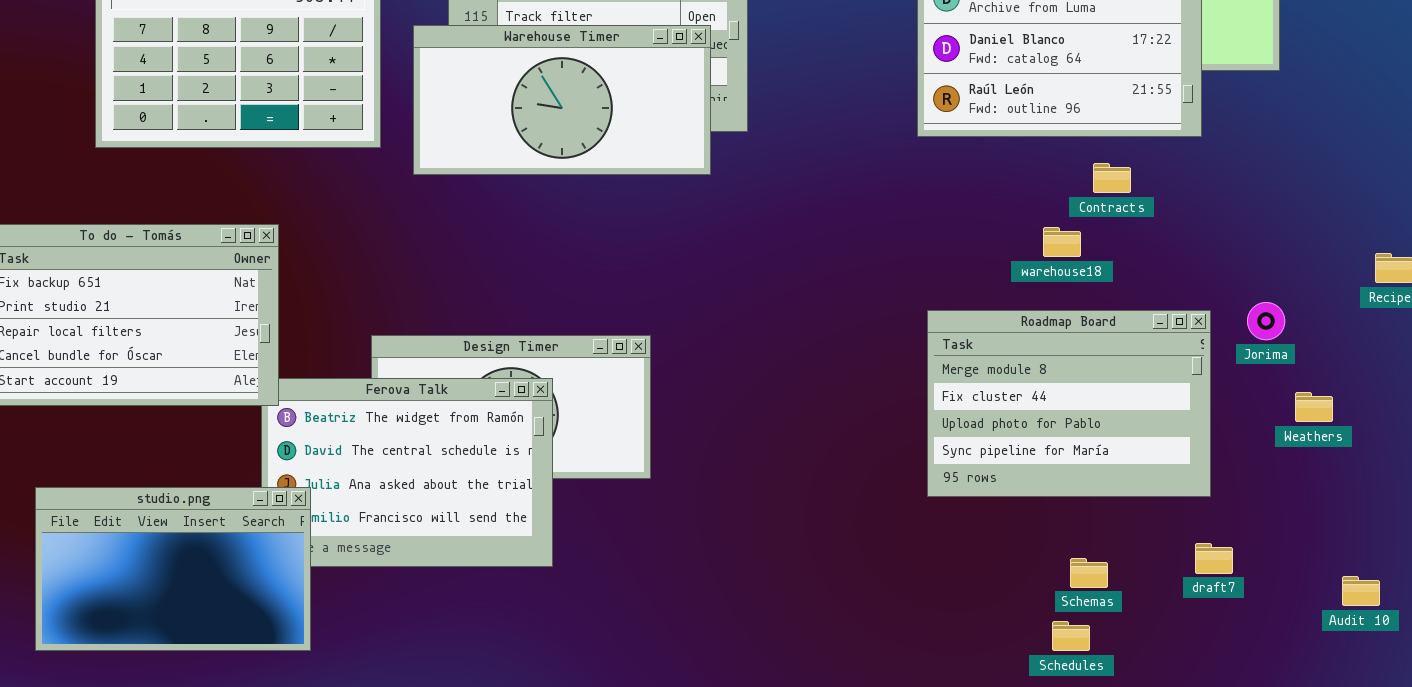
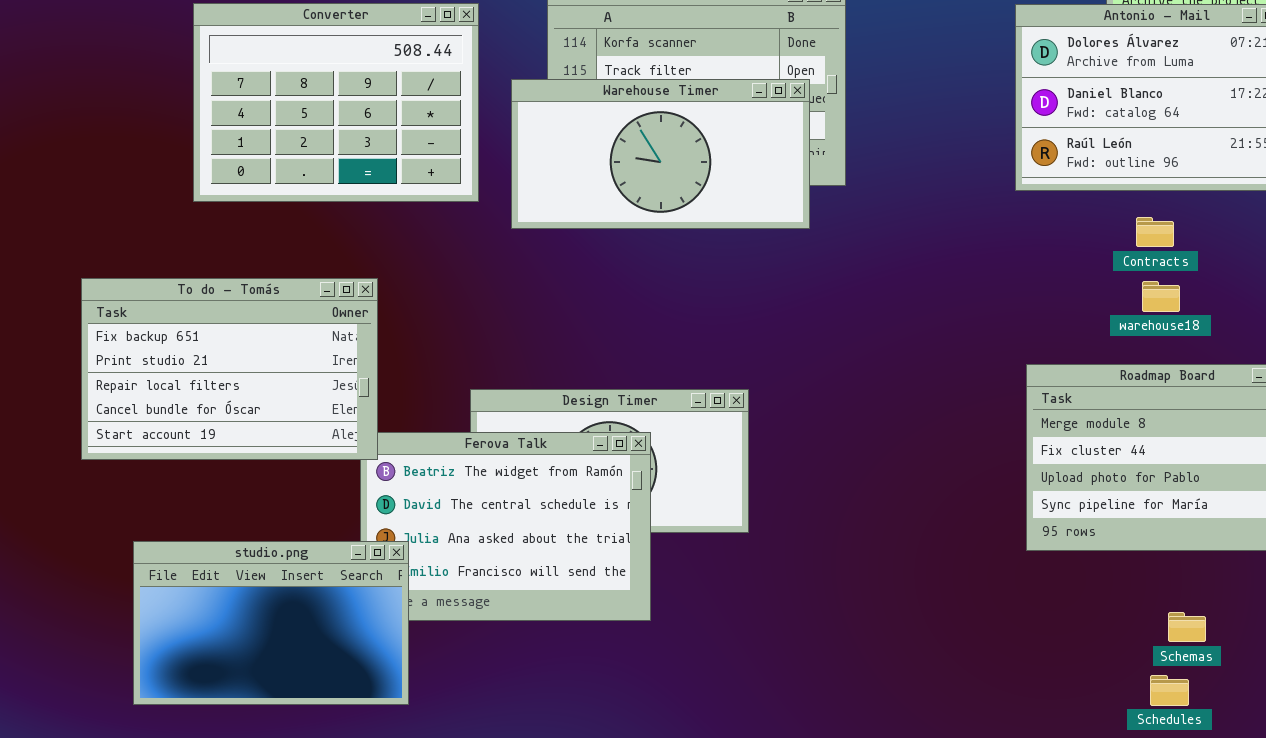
Contracts: [1093,163,1131,193] -> [1136,217,1174,247], moved

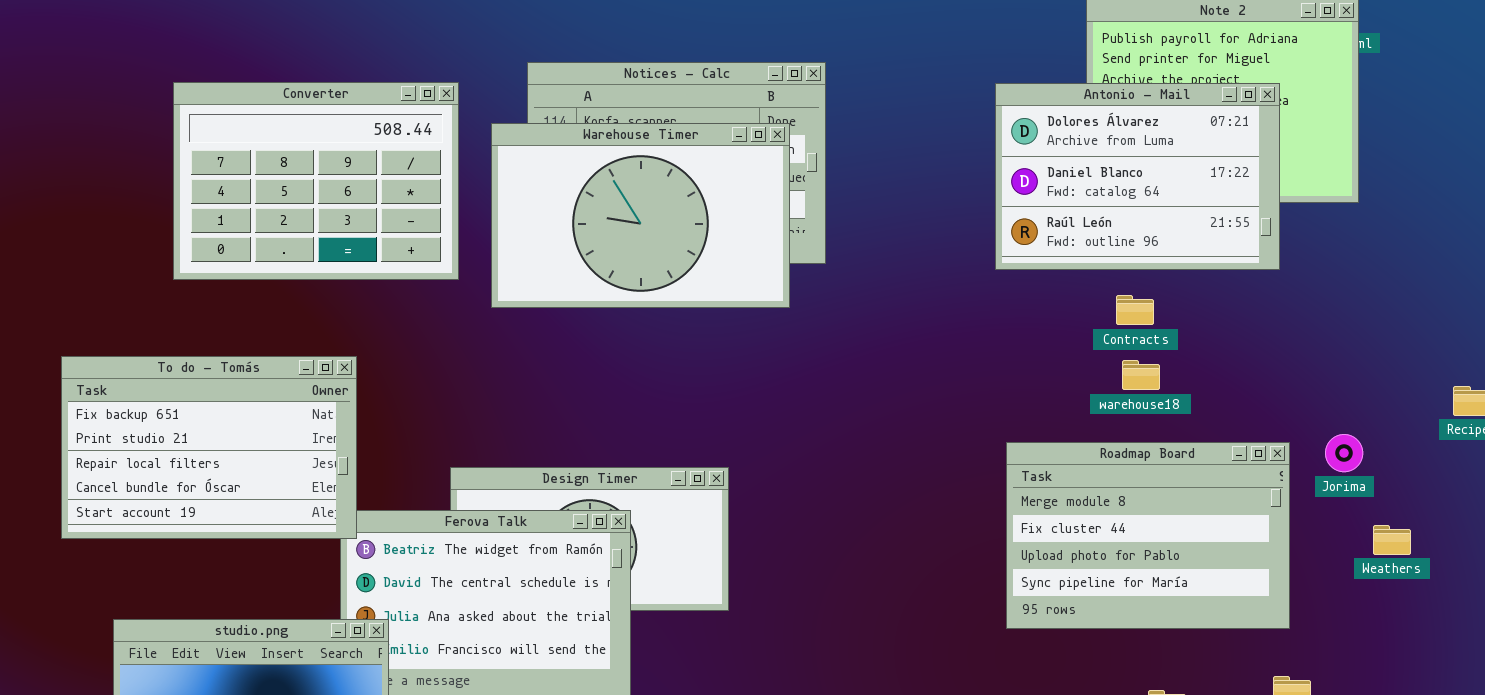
Warehouse Timer: [511,79,810,229] -> [491,123,790,308], resized

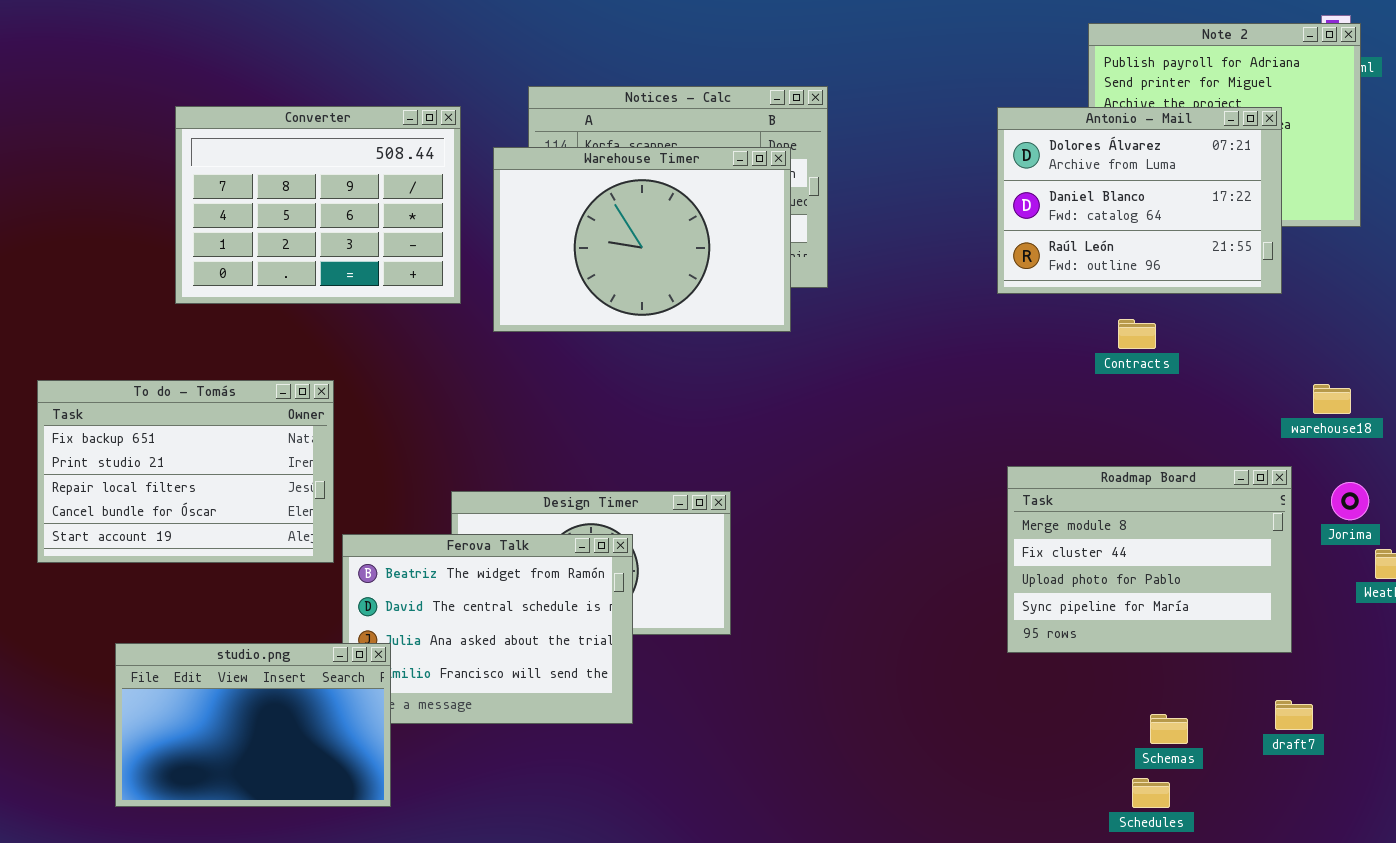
To do - Tomás: [61,356,357,539] -> [37,380,334,563], moved
warehouse18: [1122,360,1160,390] -> [1313,384,1351,414], moved
Jorima: [1325,434,1363,472] -> [1331,482,1369,520], moved

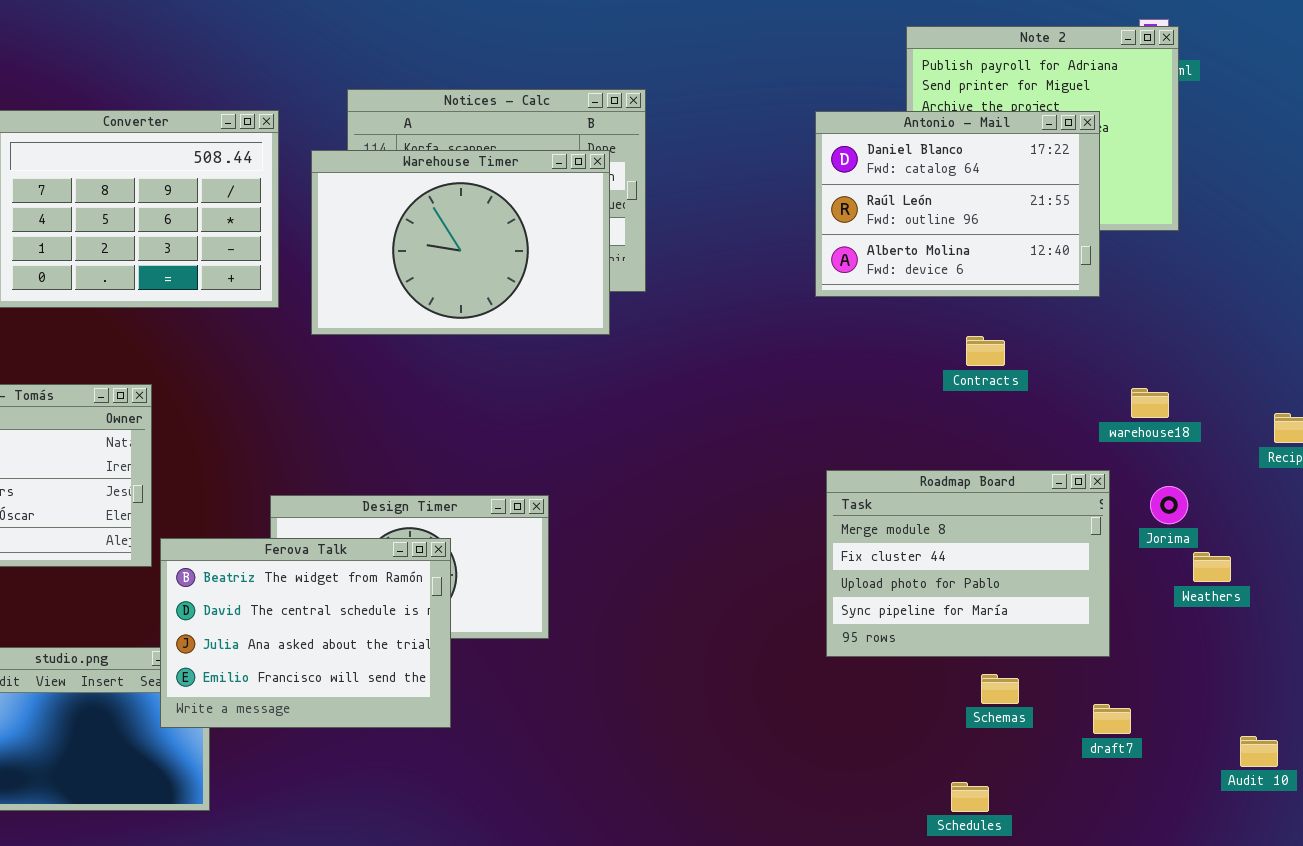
Antonio - Mail: [997,107,1282,294] -> [815,111,1100,297], scrolled down 1 row
Contracts: [1118,319,1156,349] -> [966,336,1005,366], moved
Ferova Talk: [342,534,633,724] -> [160,538,451,728], raised
Schemas: [1150,714,1188,744] -> [981,674,1019,704], moved

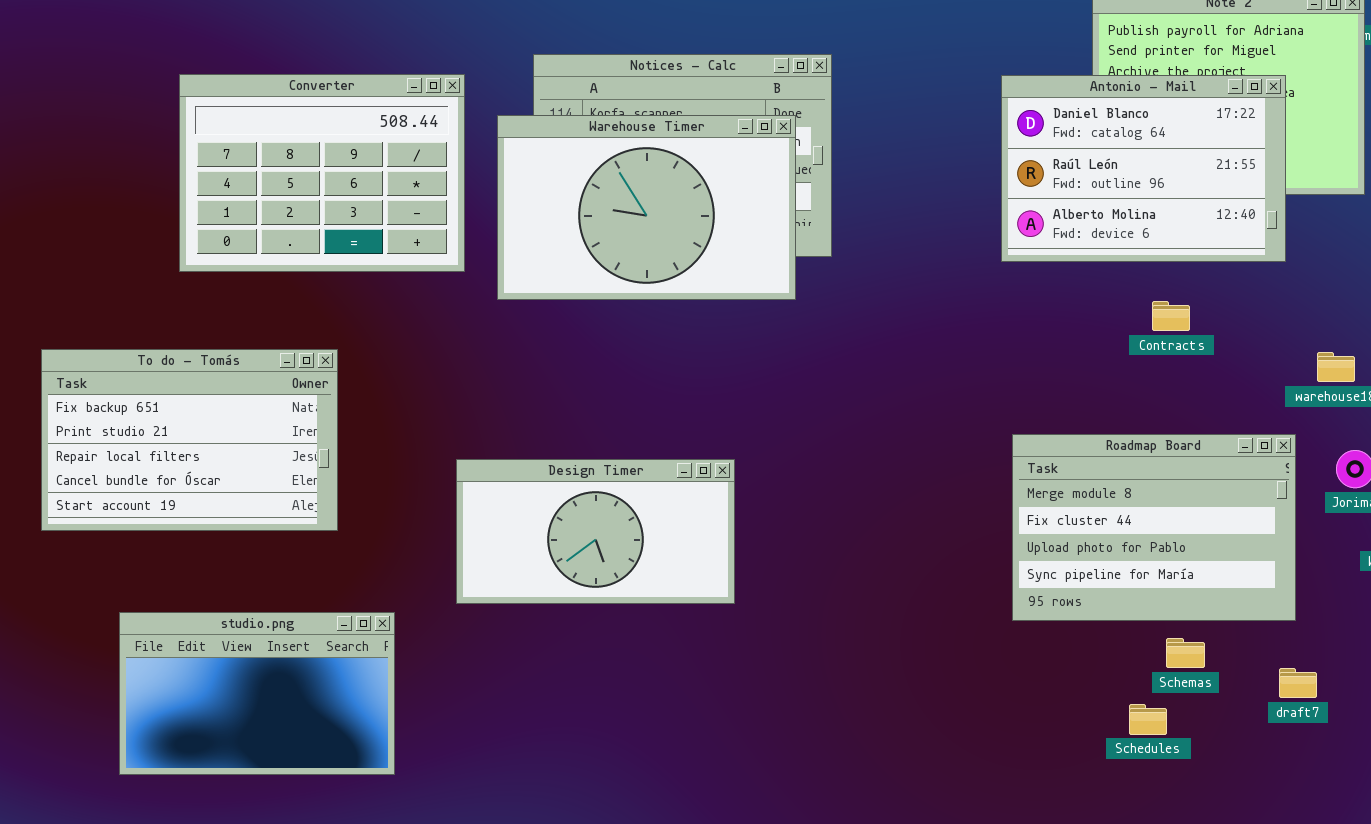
Ferova Talk: [160,538,451,728] -> none, closed
Schedules: [951,782,989,812] -> [1129,704,1167,735], moved

